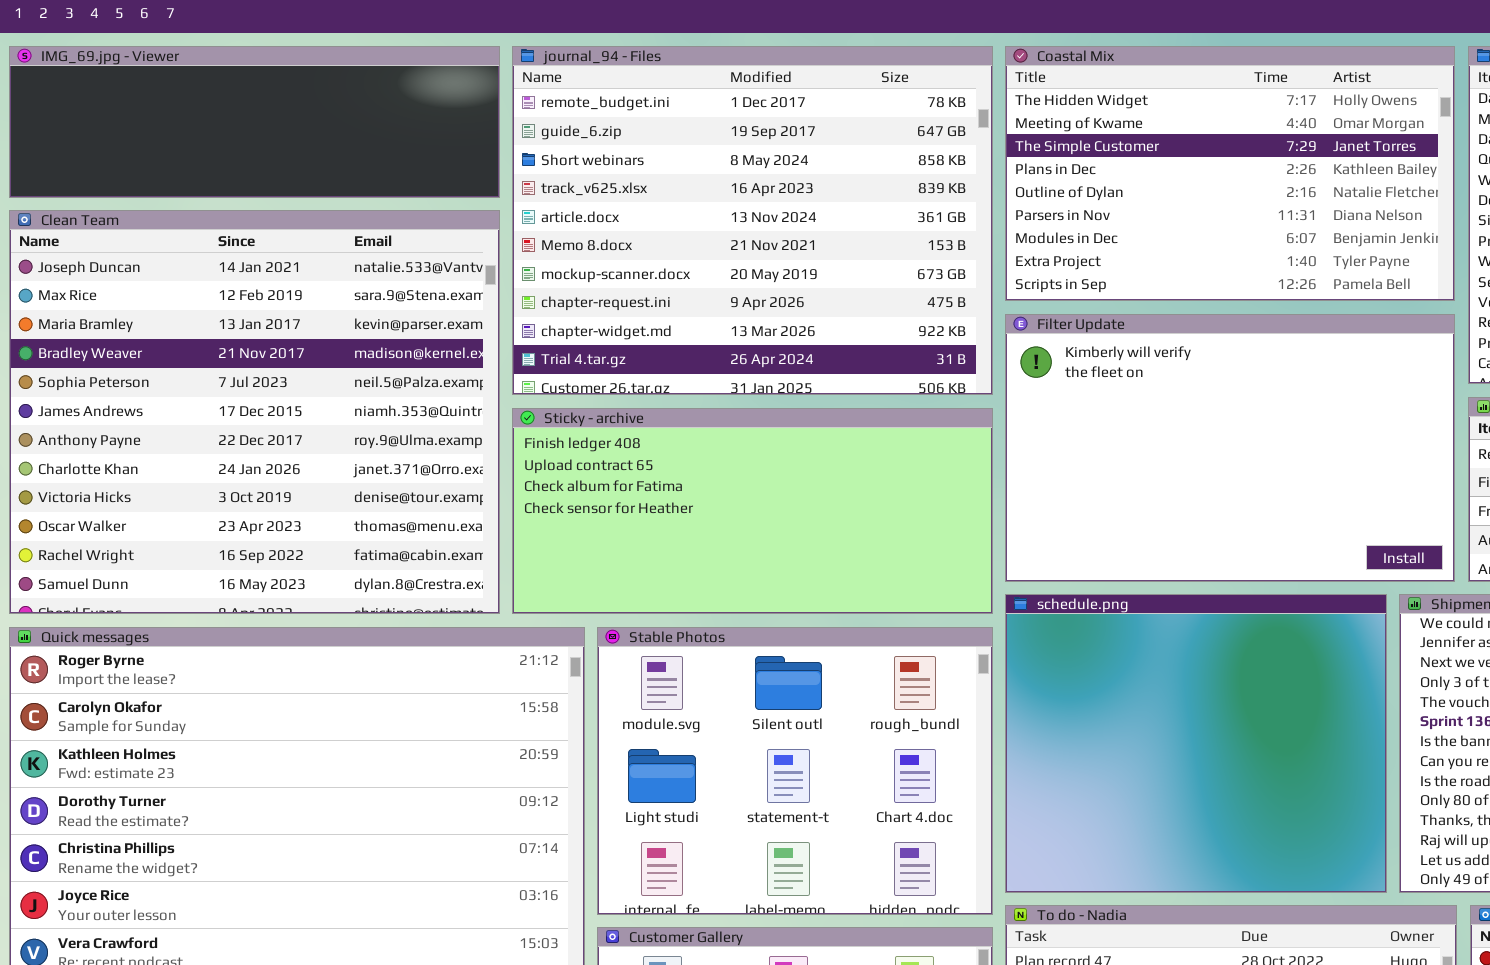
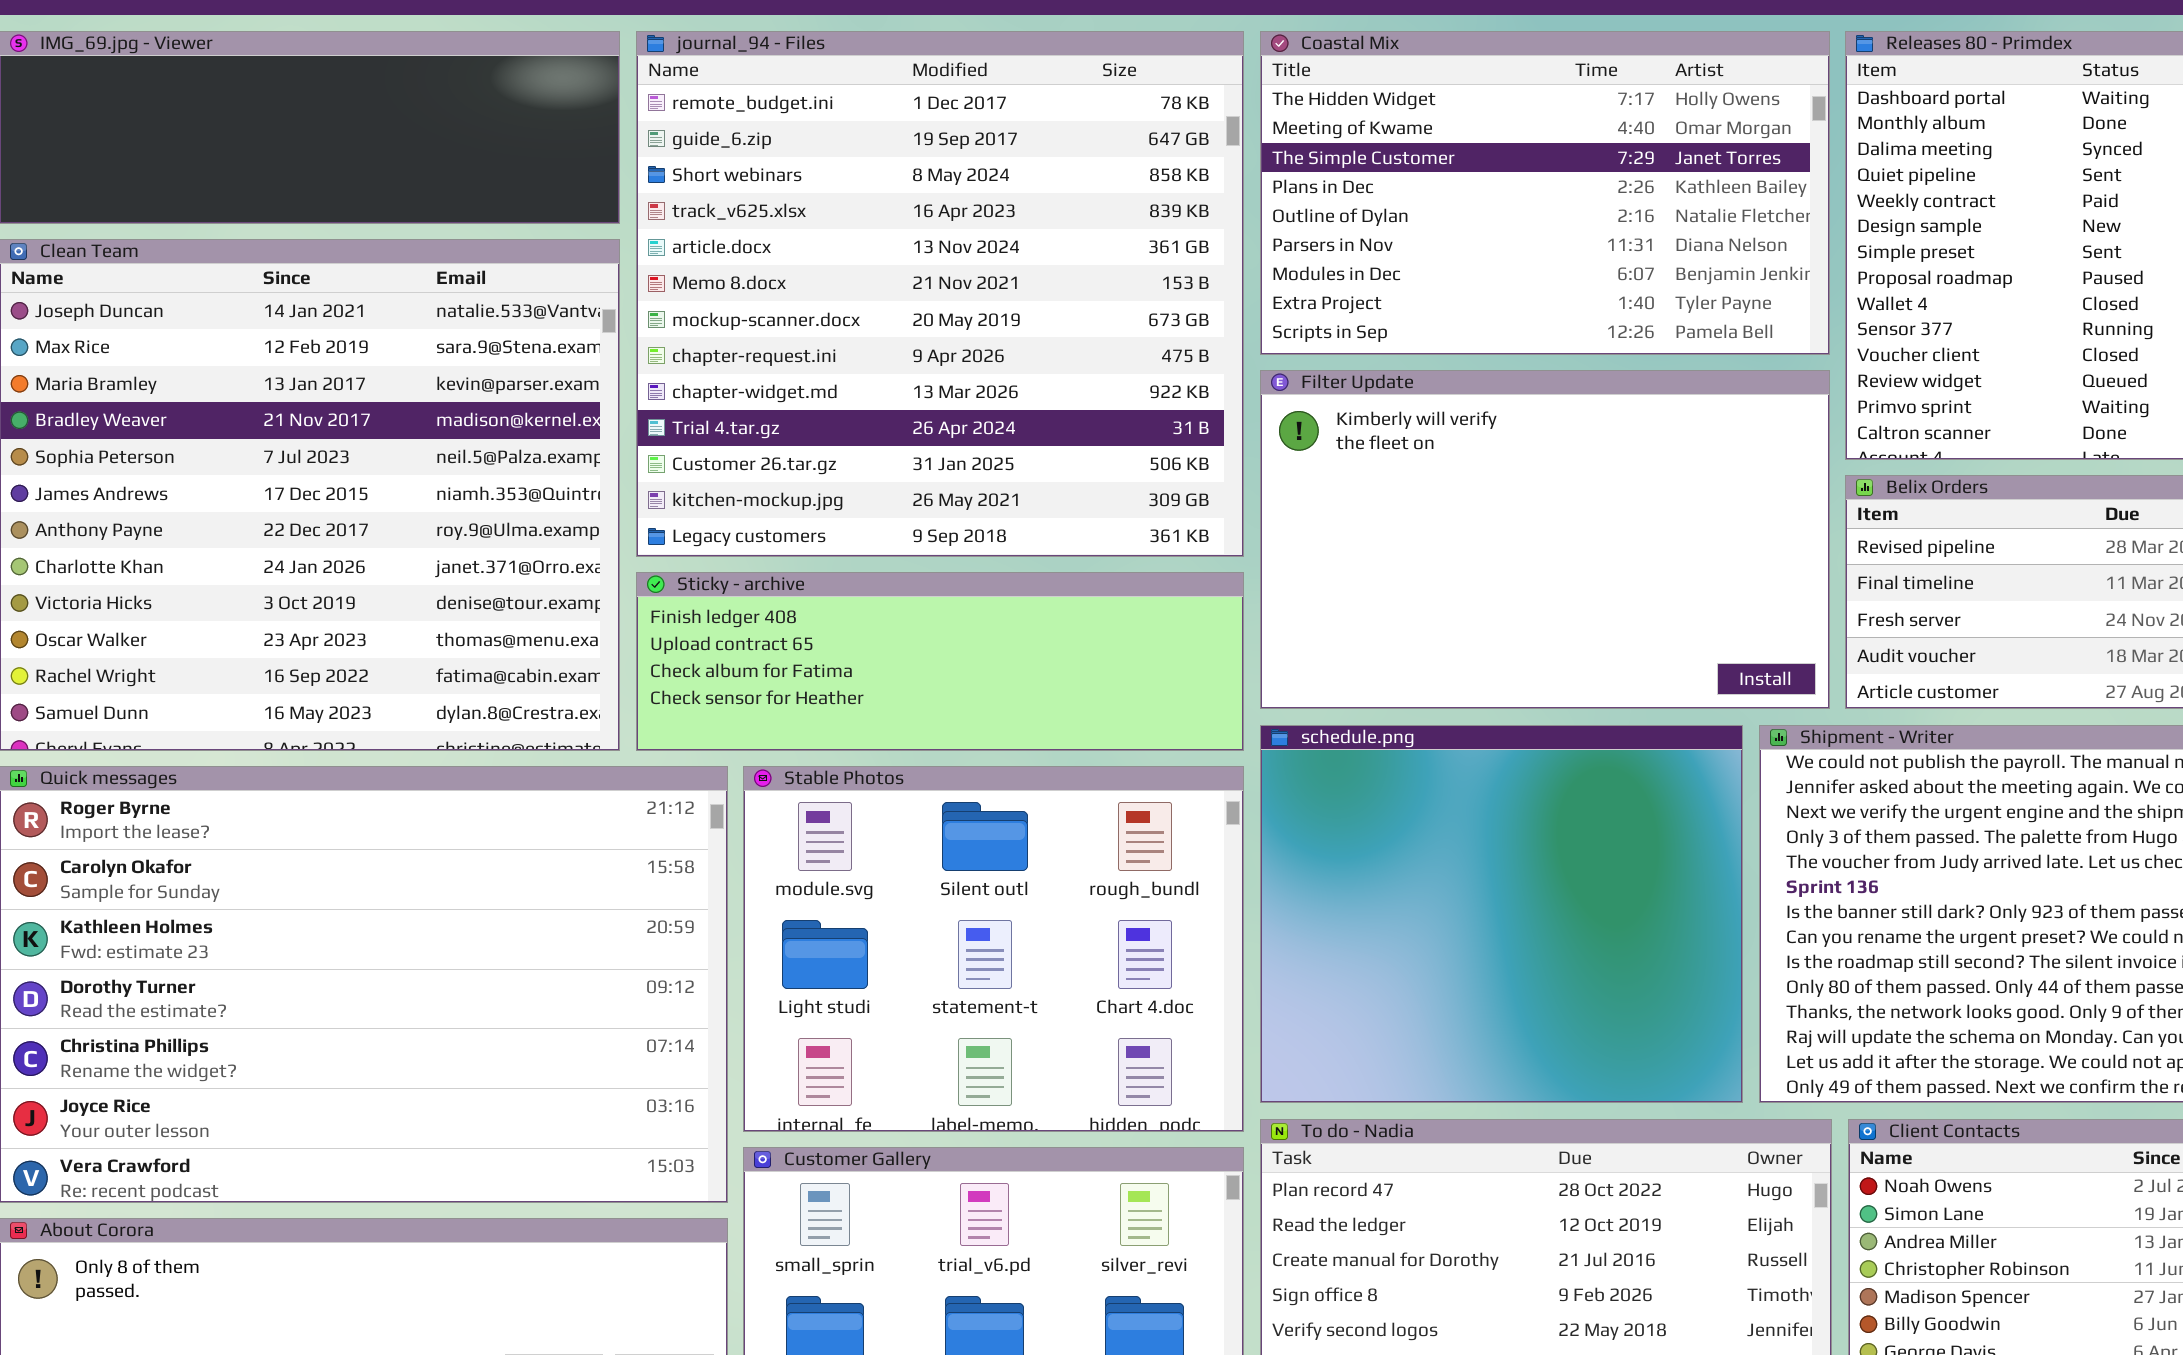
journal_94 - Files: [512,46,993,395] -> [636,31,1244,557], resized
Sticky - archive: [512,408,993,614] -> [636,572,1244,751], resized

